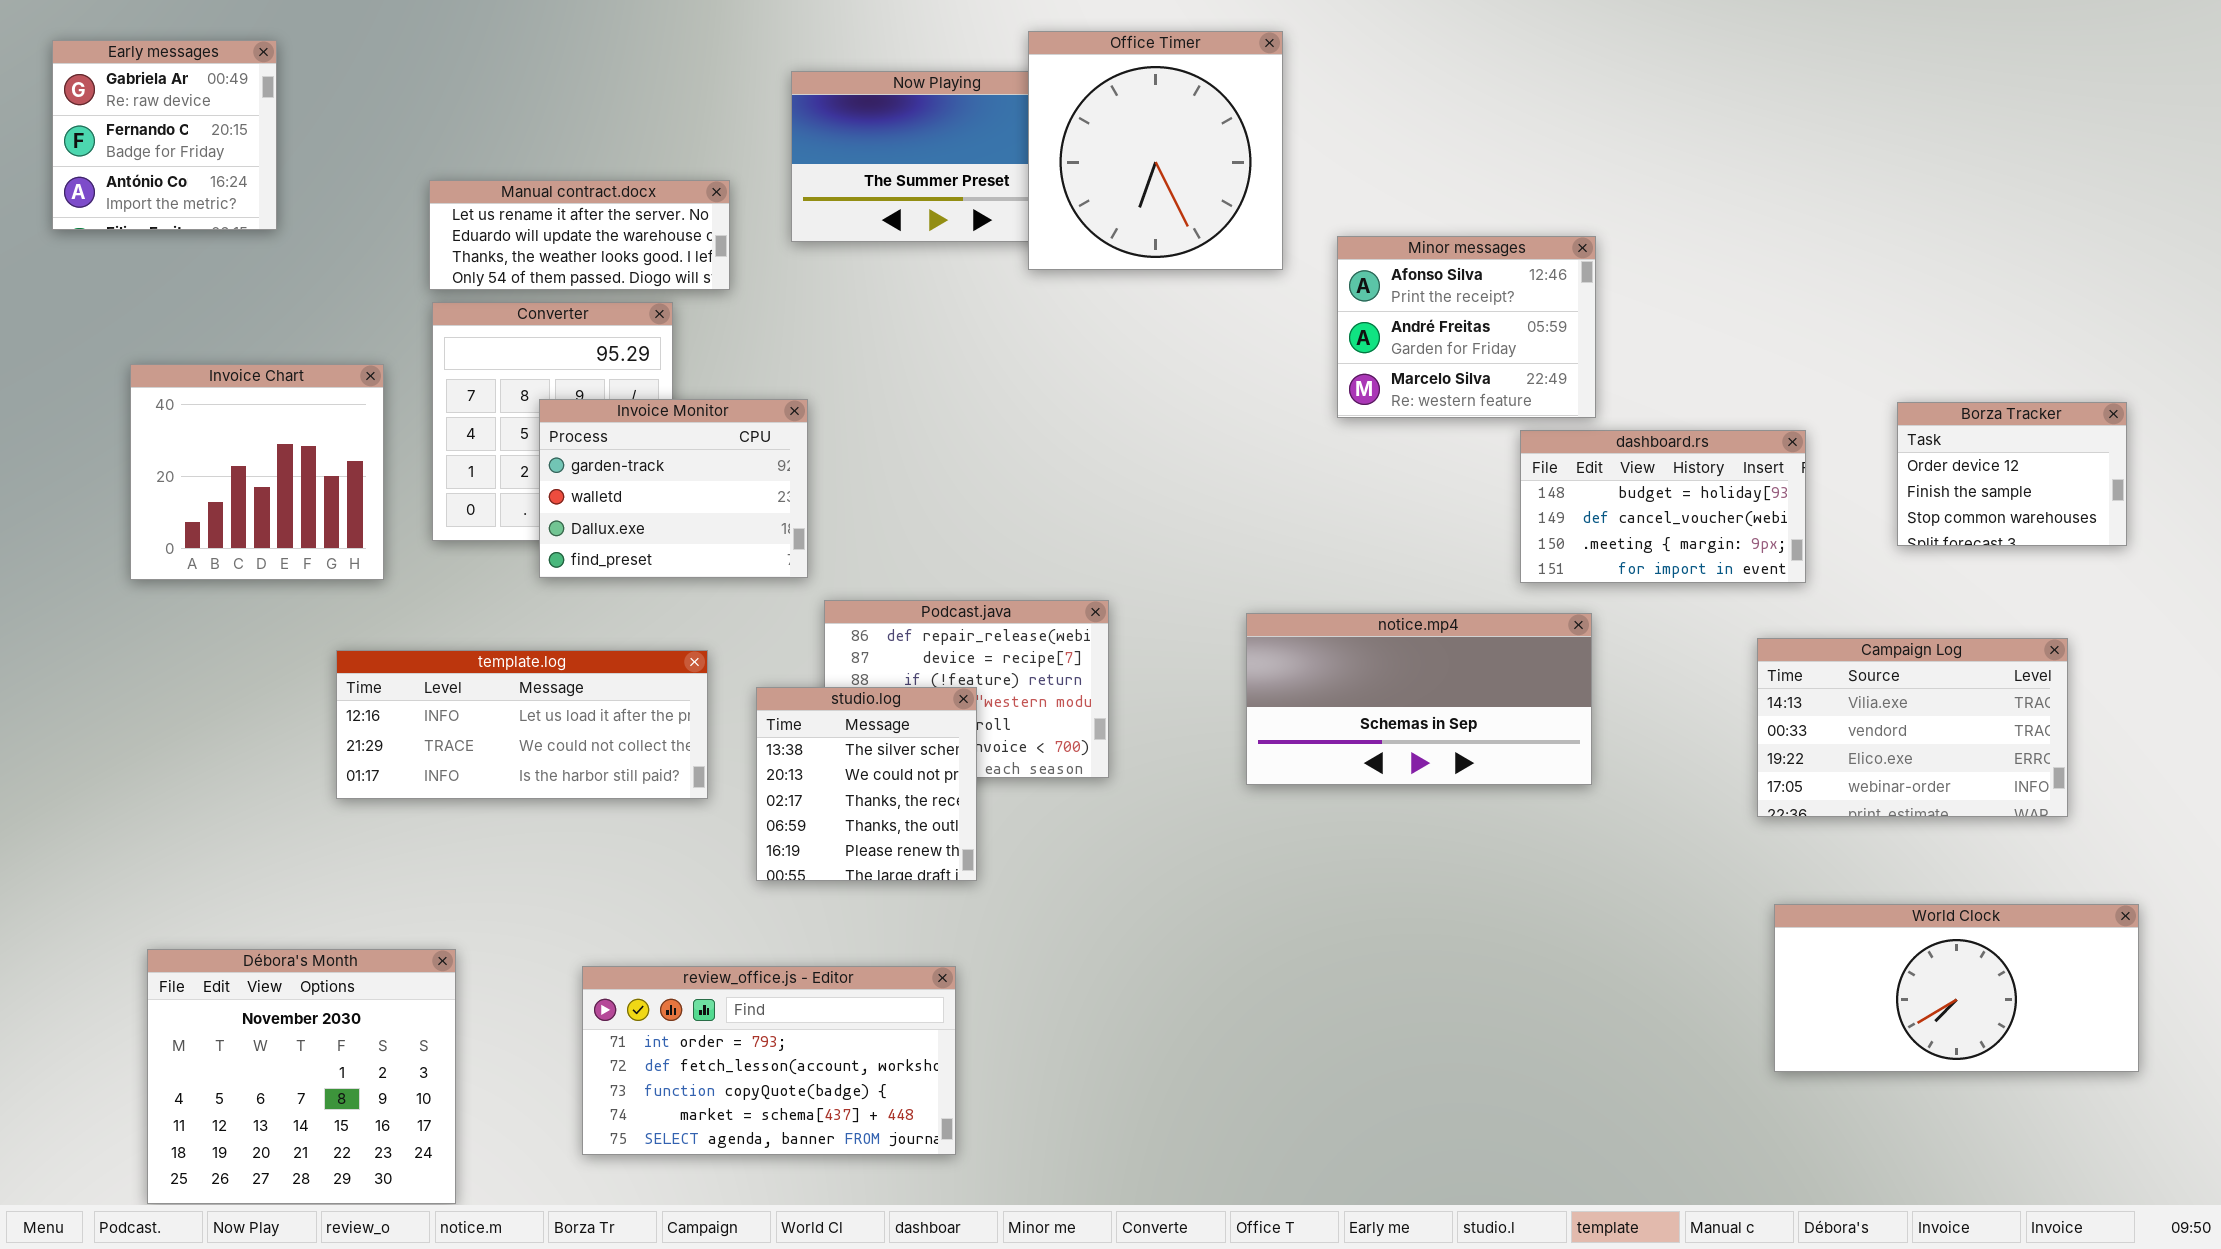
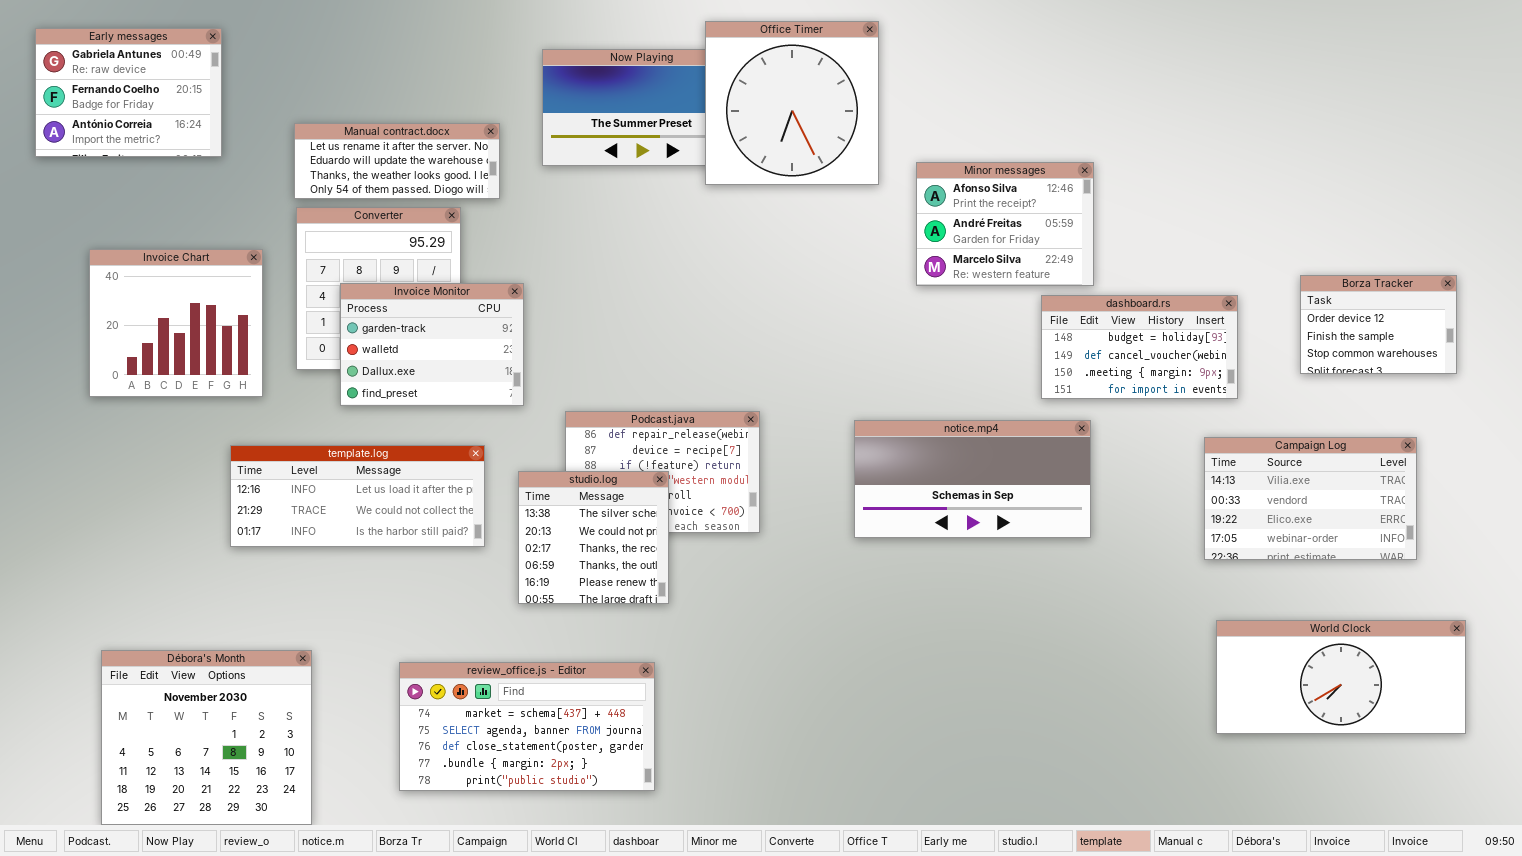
Early messages: [52,40,277,230] -> [35,28,222,157], resized
Invoice Monitor: [539,399,808,578] -> [340,283,524,406], moved
review_office.js - Editor: [582,966,956,1155] -> [399,662,655,791], scrolled down 3 rows

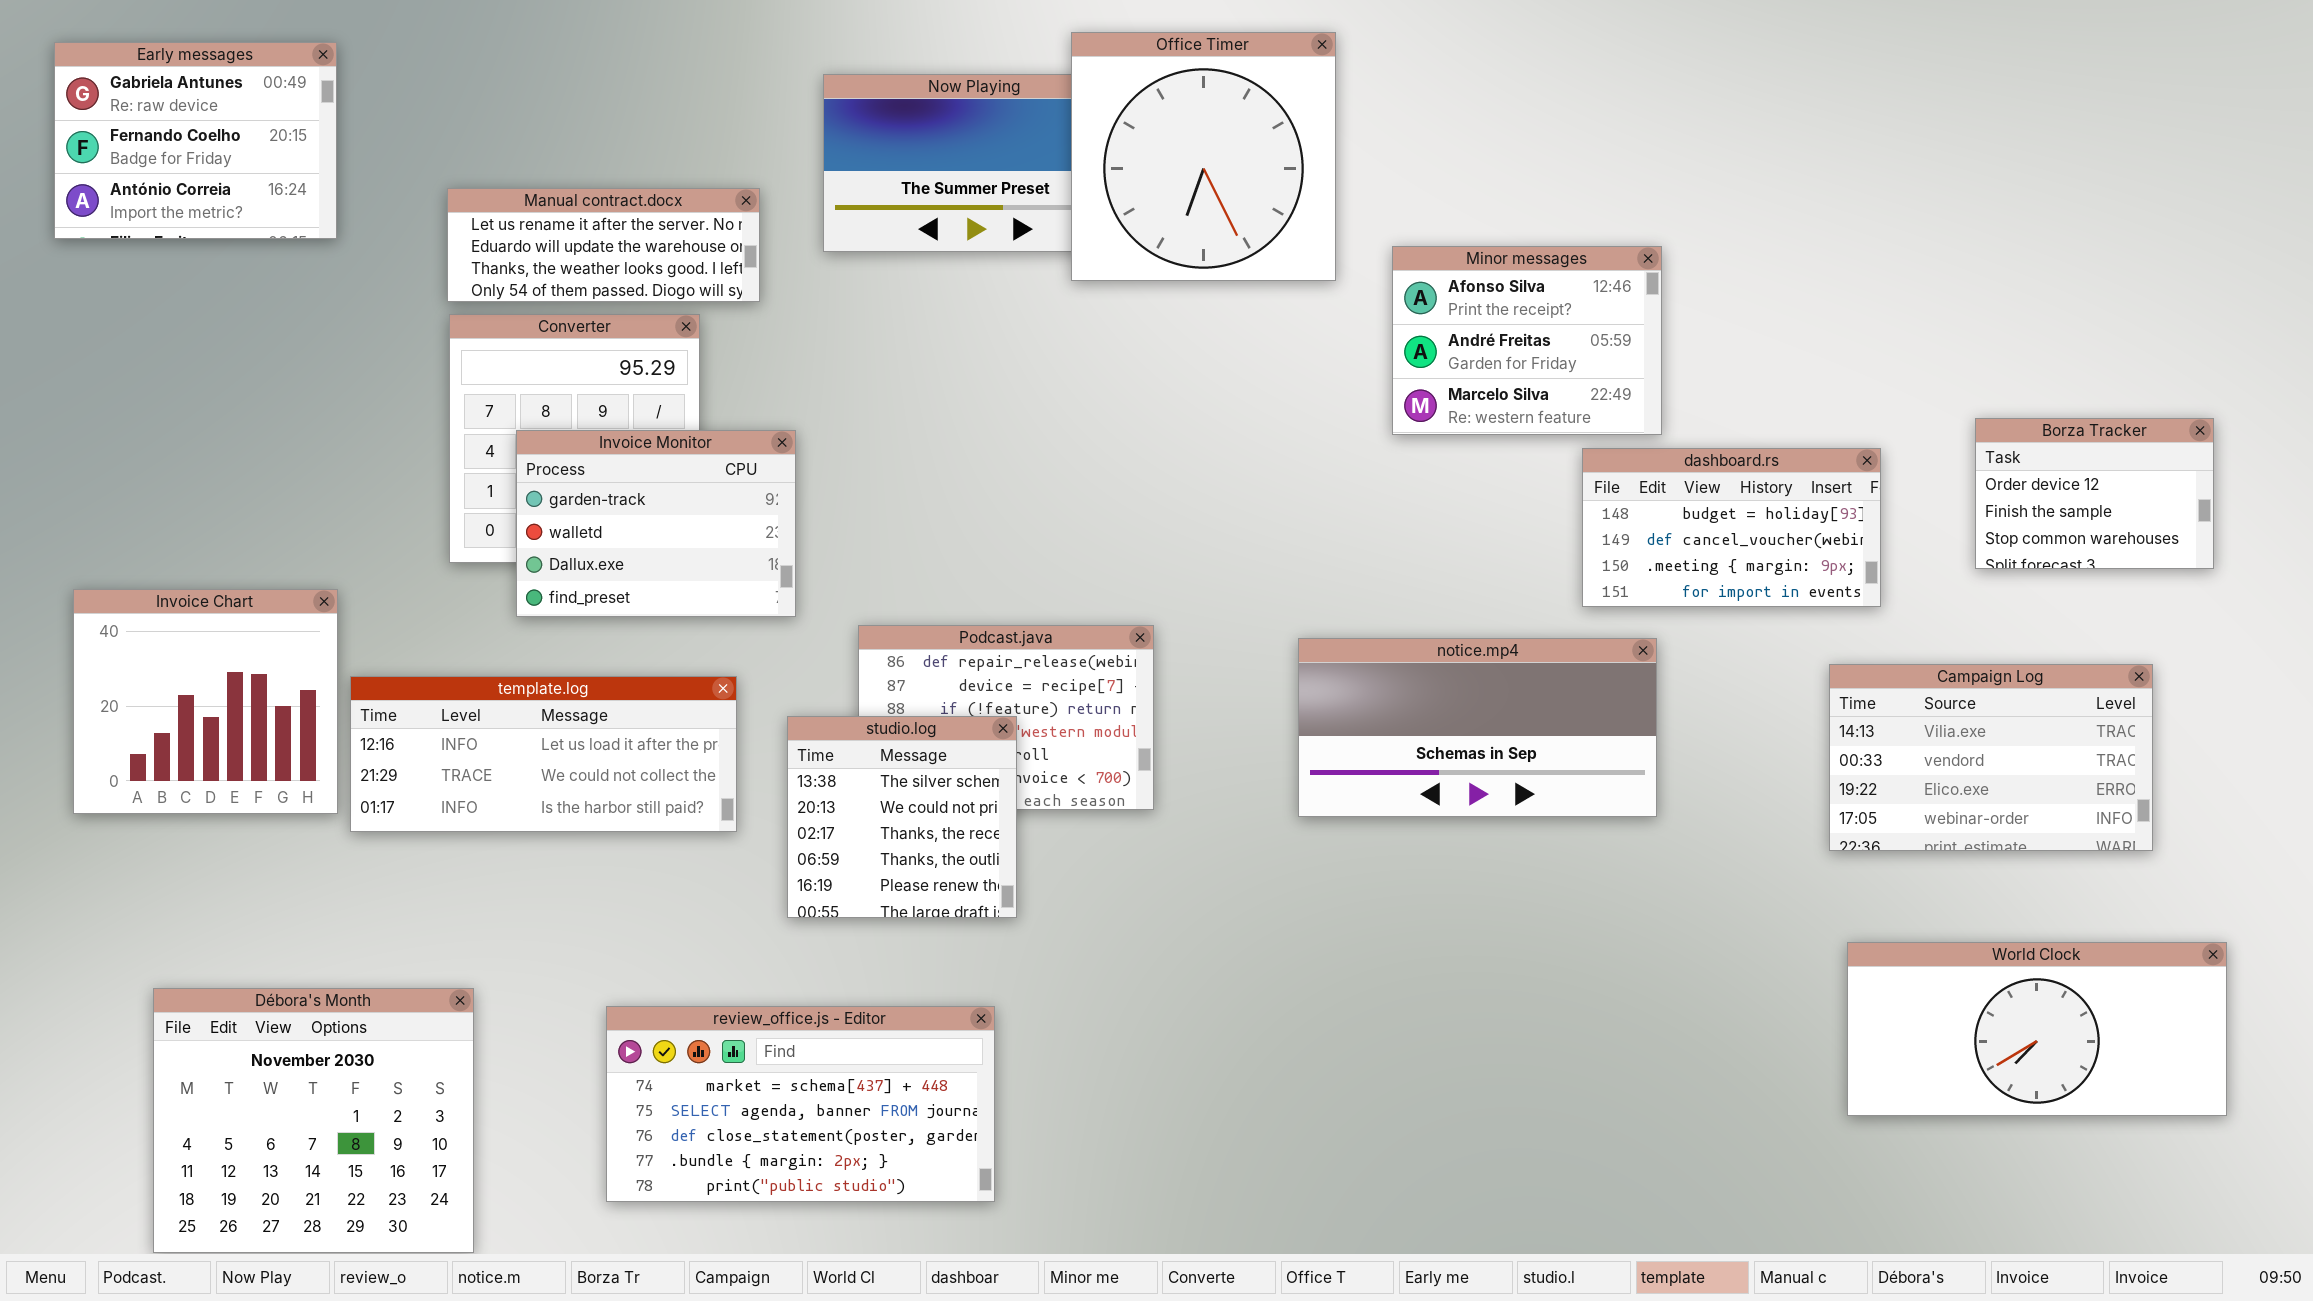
Invoice Chart: [89,249,263,397] -> [73,589,338,814], moved

